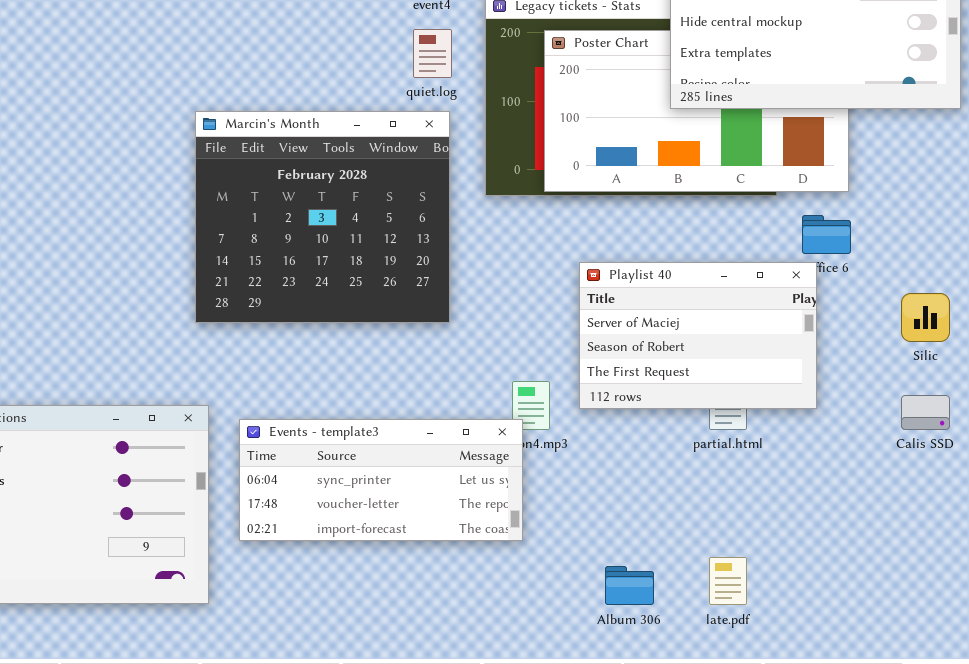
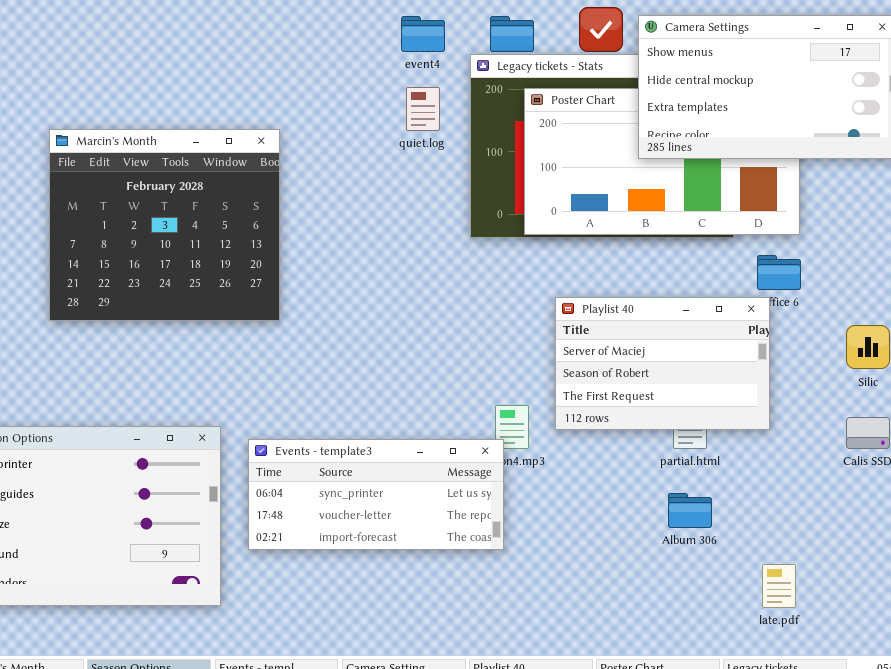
Marcin's Month: [195,111,450,323] -> [49,129,280,321], moved
late.pdf: [709,557,747,605] -> [762,564,796,608], moved
Album 306: [605,566,654,605] -> [668,493,712,528], moved

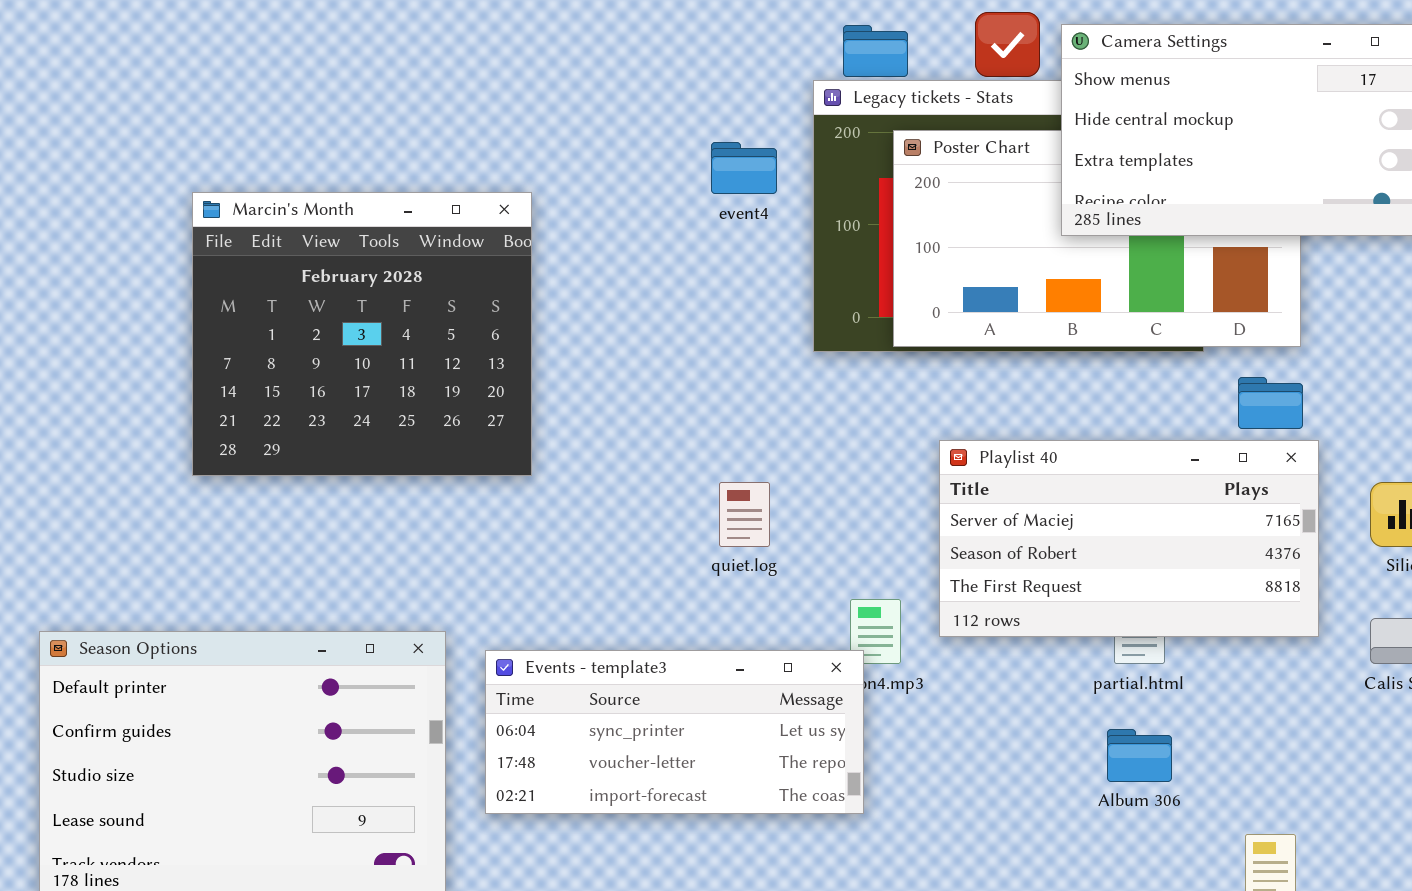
event4: [401,16,445,52] -> [711,142,777,194], moved
quiet.log: [406,87,440,131] -> [719,482,770,547], moved
Playlist 40: [555,297,770,430] -> [939,440,1319,637], resized

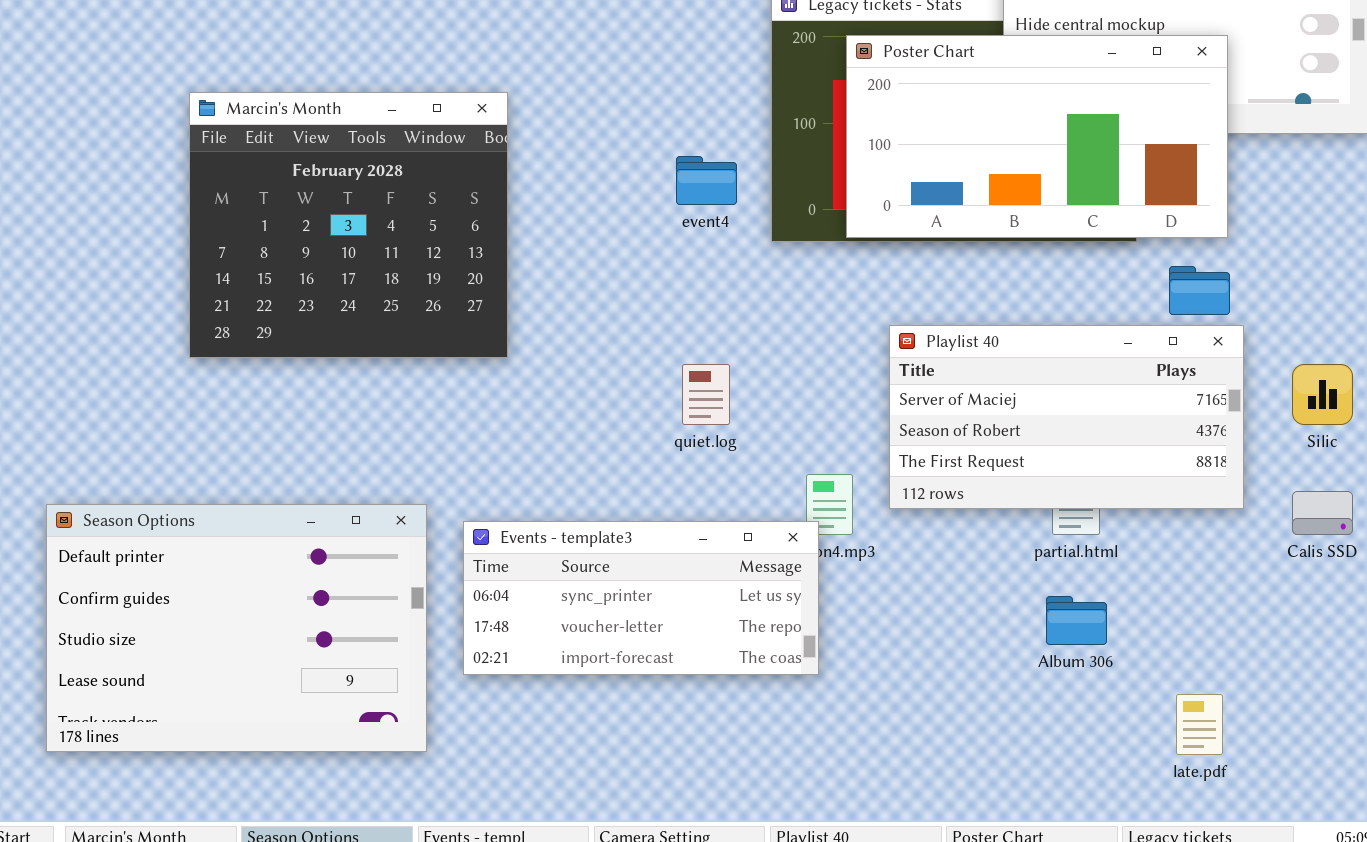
Poster Chart: [893,130,1301,347] -> [846,35,1228,238], raised
event4: [711,142,777,194] -> [676,156,737,205], moved

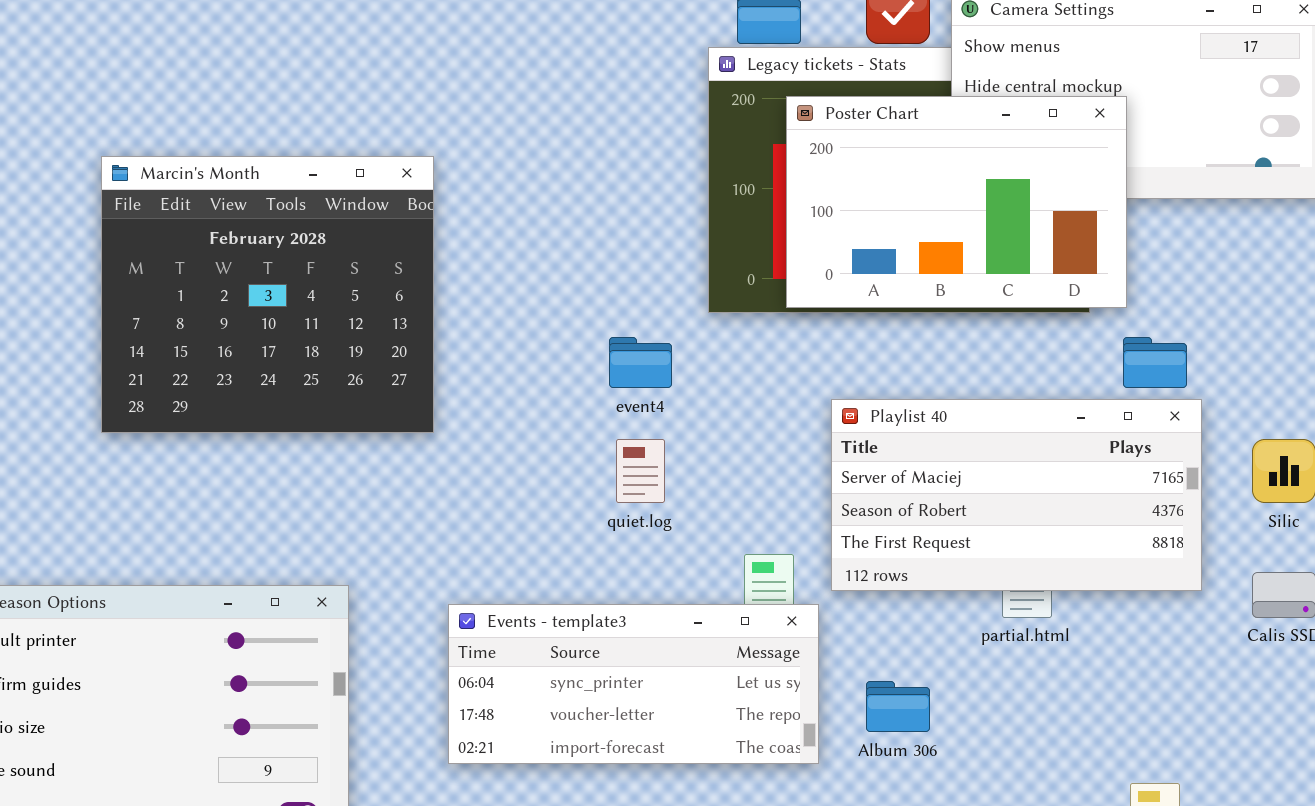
Poster Chart: [846,35,1228,238] -> [786,96,1127,308], resized
event4: [676,156,737,205] -> [609,337,672,388], moved
Events - template3: [463,521,819,675] -> [448,604,819,764], moved
Album 306: [1046,596,1107,645] -> [866,681,930,732], moved

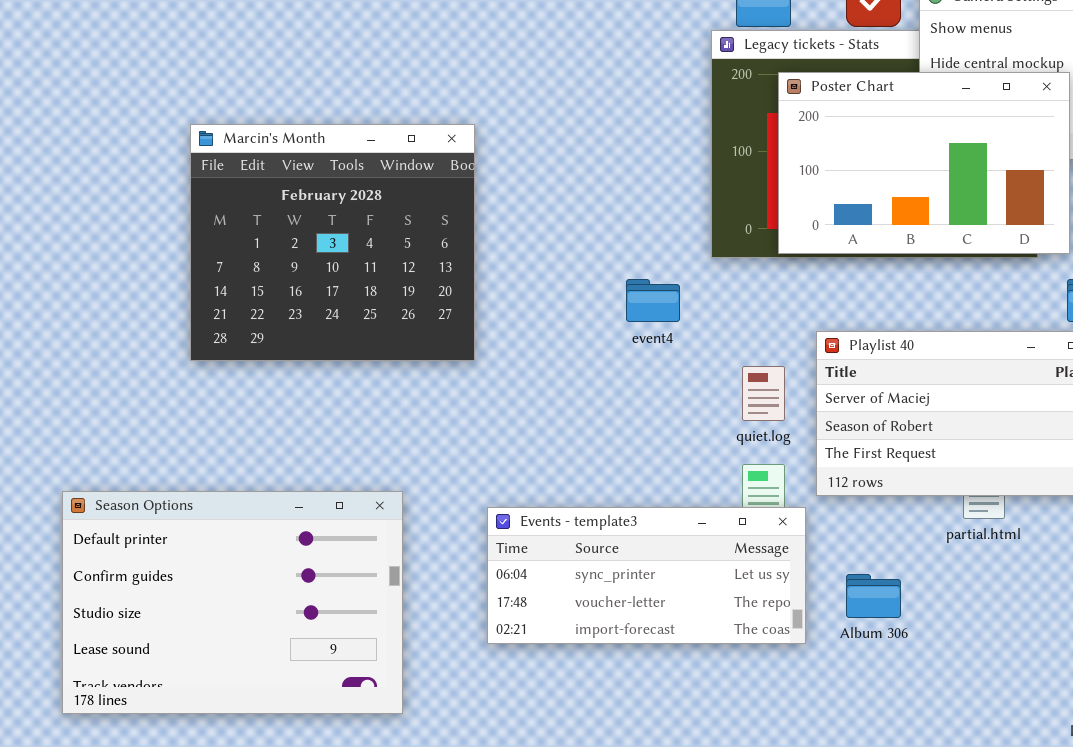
quiet.log: [616,439,665,503] -> [742,366,785,421], moved

